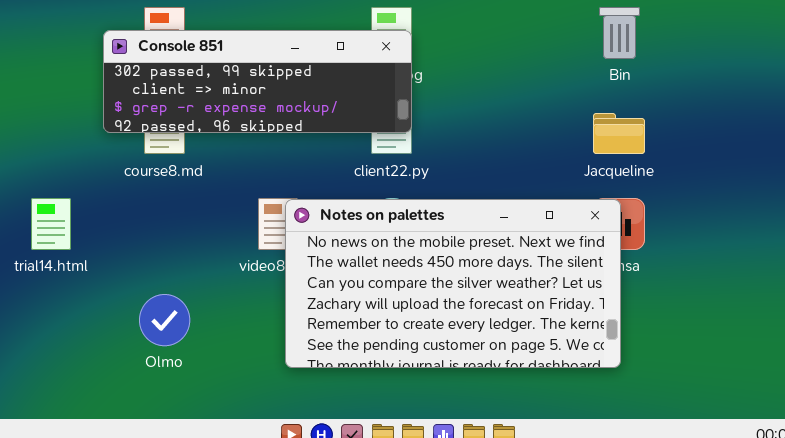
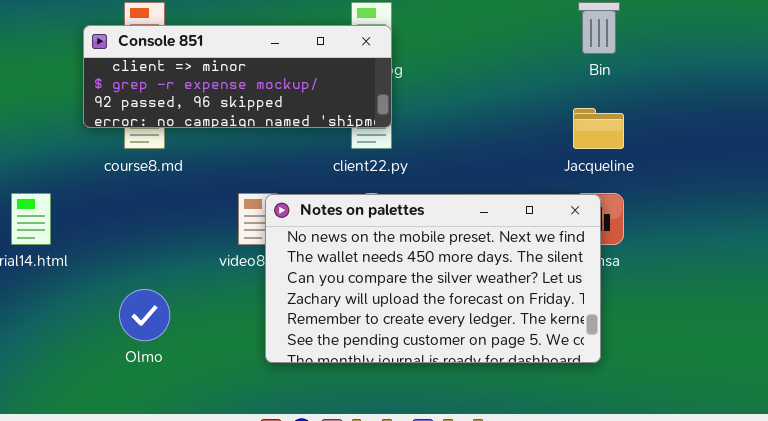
Console 851: [103,30,412,133] -> [83,25,392,128], scrolled down 1 row

